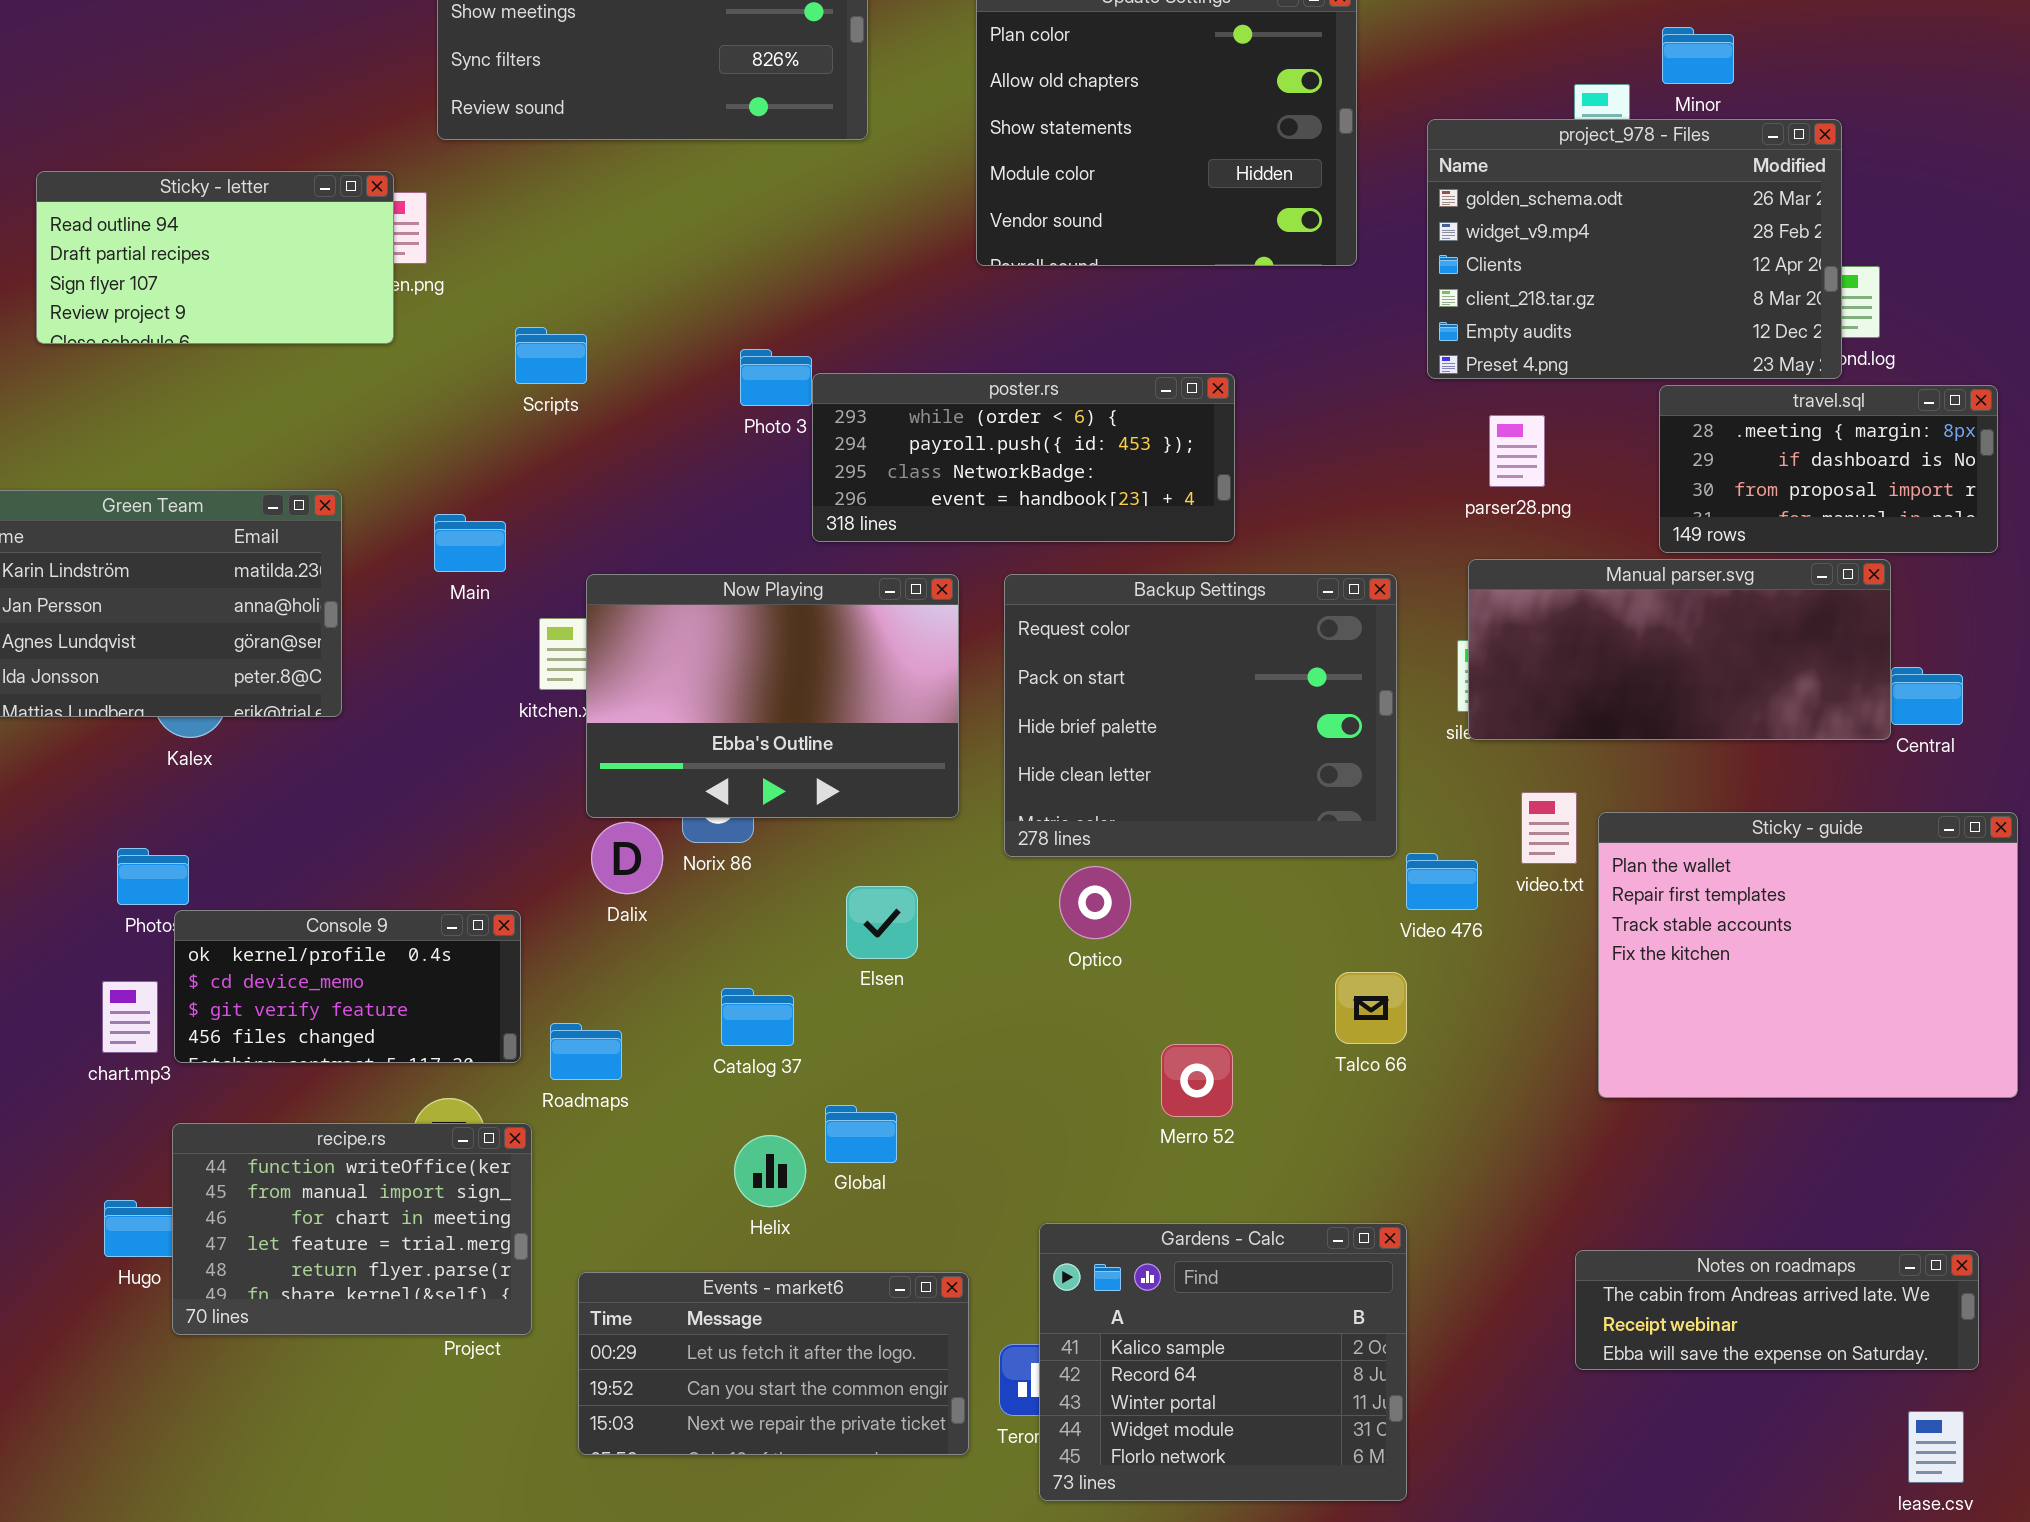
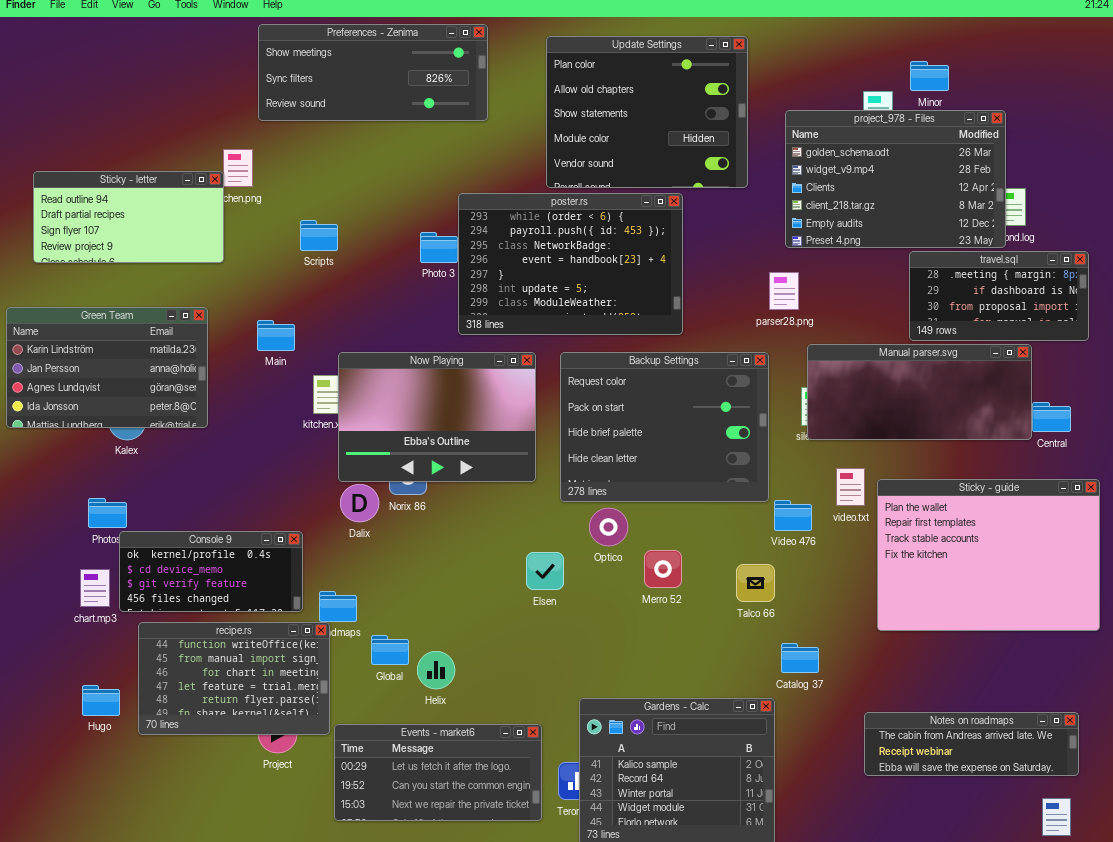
Sticky - letter: [36,171,394,344] -> [33,171,224,263], moved
poster.rs: [812,373,1235,542] -> [458,193,683,335], resized
parser28.png: [1489,415,1545,487] -> [769,272,799,310], moved
Elsen: [846,886,918,959] -> [526,552,564,590], moved
Catalog 37: [721,988,794,1046] -> [781,643,819,673], moved
Merro 52: [1161,1044,1233,1117] -> [644,550,682,588], moved
Global: [825,1105,897,1163] -> [371,635,409,665], moved
recipe.rs: [172,1123,532,1335] -> [138,622,330,735], moved

